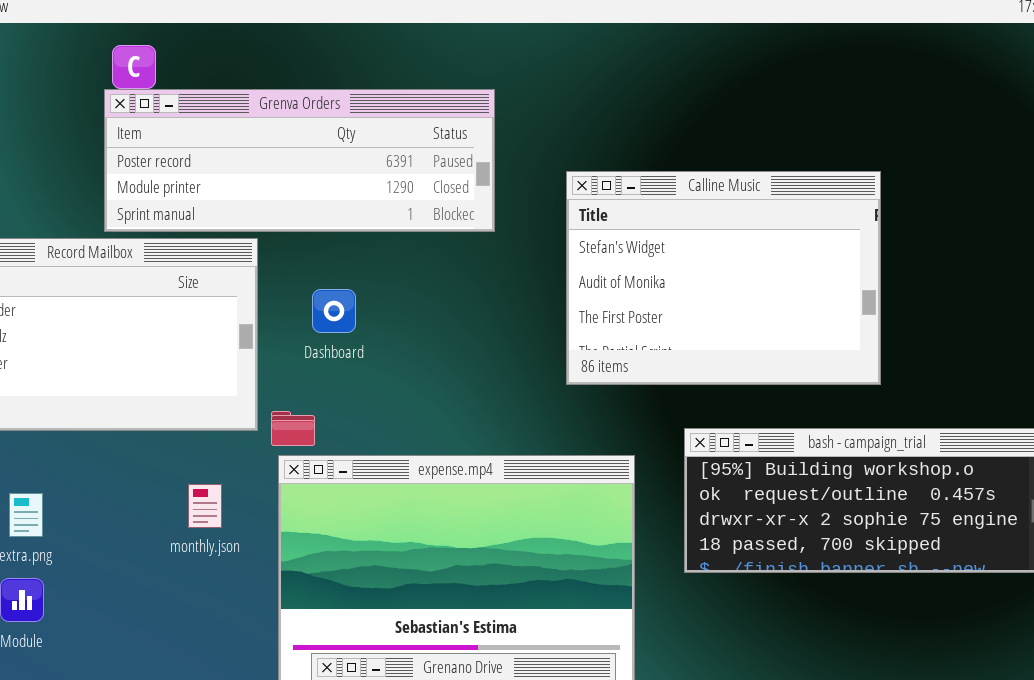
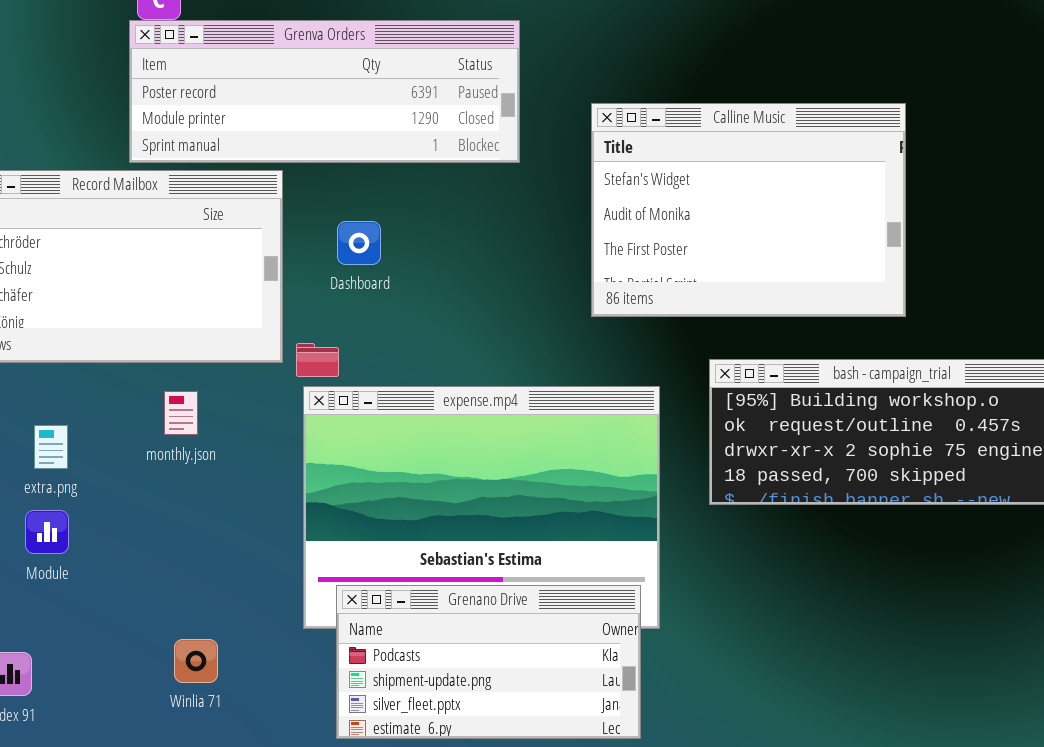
monthly.json: [188,484,222,528] -> [164,391,198,435], moved

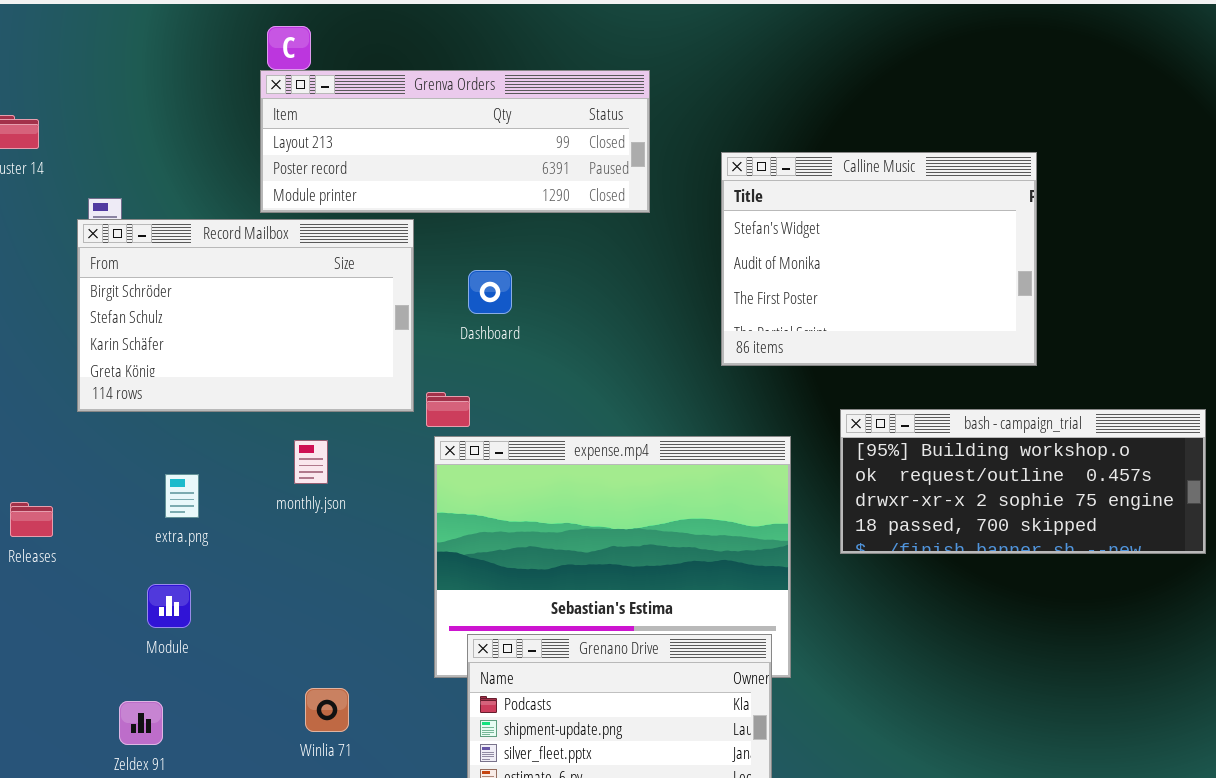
Grenva Orders: [129,20,520,163] -> [260,70,650,213], scrolled up 1 row
Module: [25,510,69,554] -> [147,584,191,628], moved

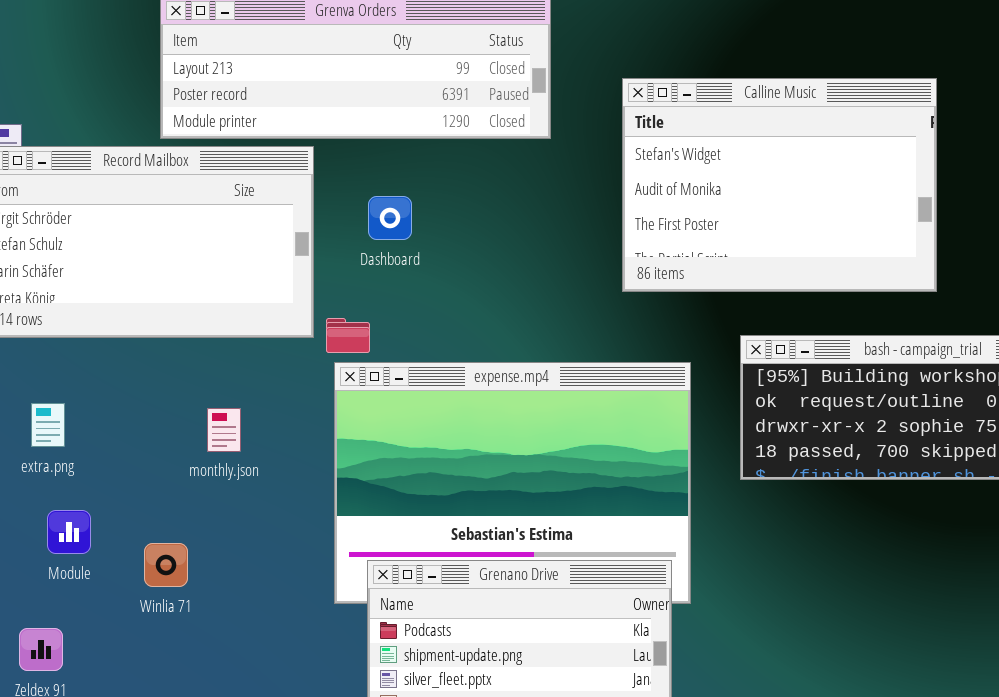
monthly.json: [294,440,328,484] -> [207,408,241,452], moved
extra.png: [165,474,199,518] -> [31,403,65,447], moved
Winlia 71: [305,688,349,732] -> [144,543,188,587], moved

